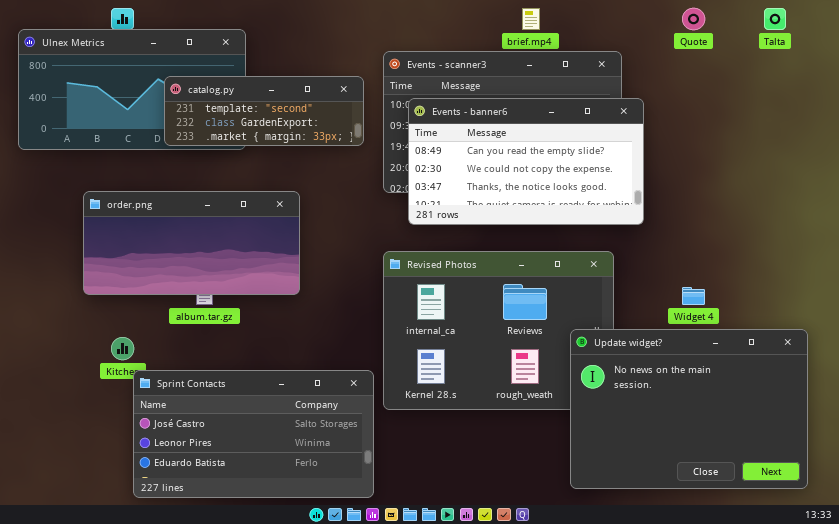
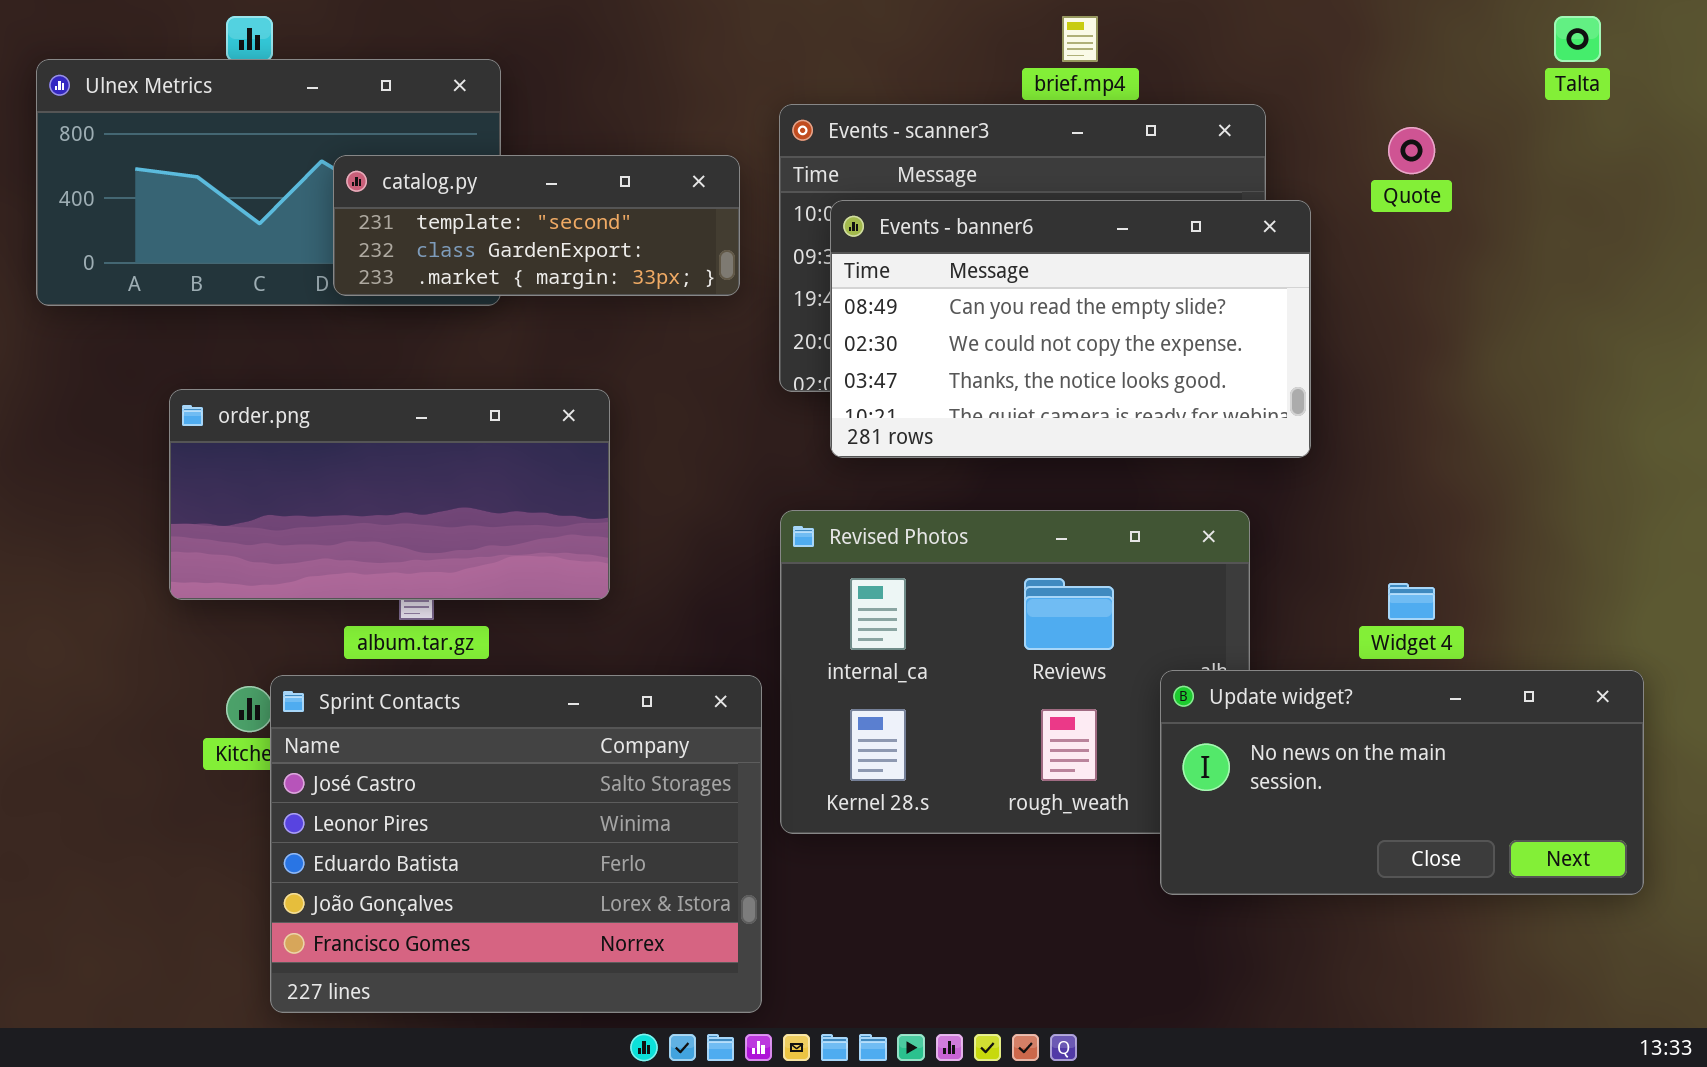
Quote: [682,8,705,30] -> [1388,127,1435,174], moved
Update widget?: [570,329,808,489] -> [1160,670,1644,895], resized
Sprint Contacts: [133,370,374,498] -> [270,675,762,1013], resized

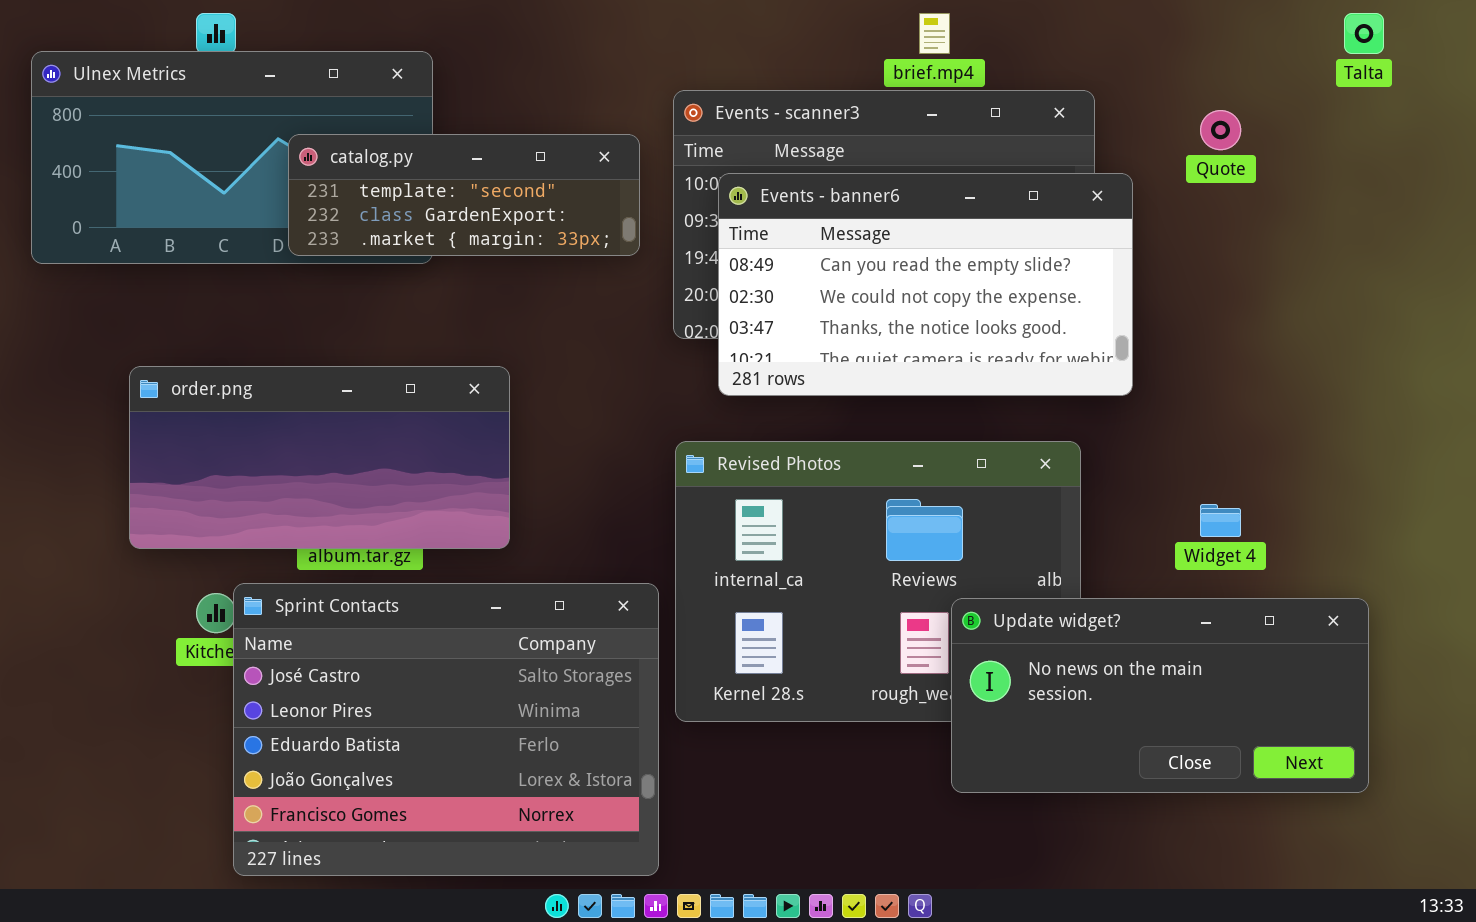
order.png: [169,389,610,600] -> [129,366,510,549], moved
Update widget?: [1160,670,1644,895] -> [951,598,1369,793], moved

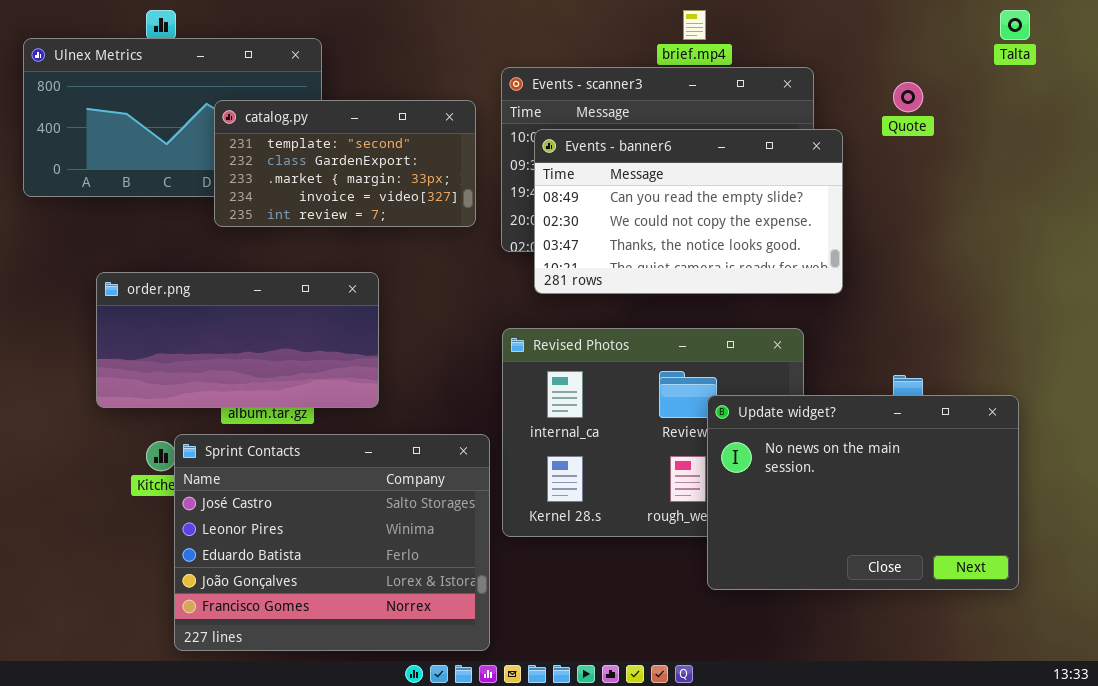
catalog.py: [288,134,640,256] -> [214,100,476,227], resized
Update widget?: [951,598,1369,793] -> [707,395,1019,590], resized

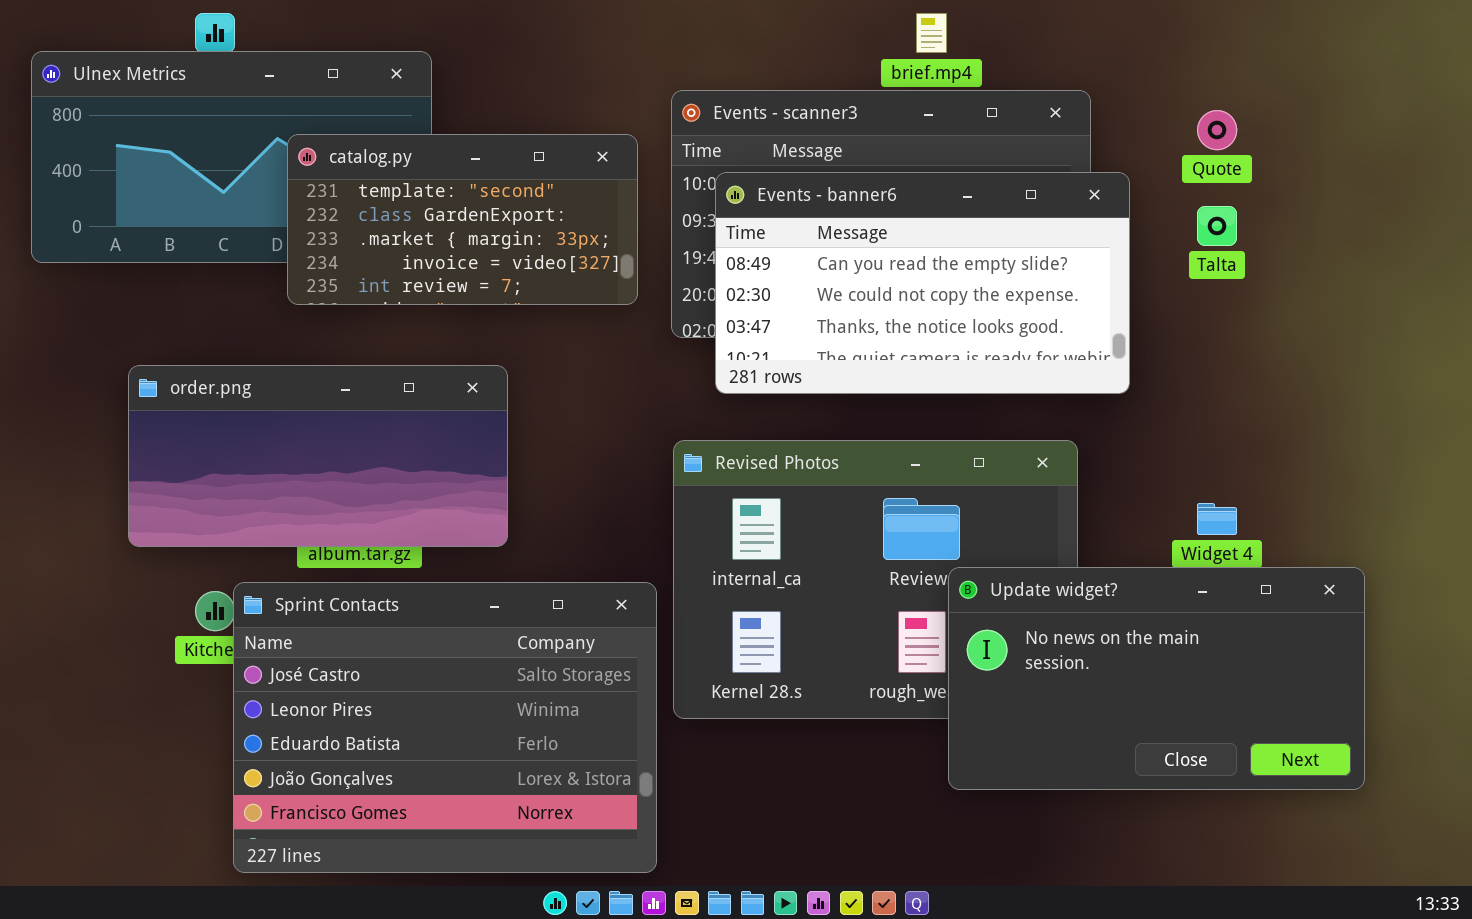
Talta: [1000,10,1030,40] -> [1197,206,1237,246], moved
Update widget?: [707,395,1019,590] -> [948,567,1365,790], resized

